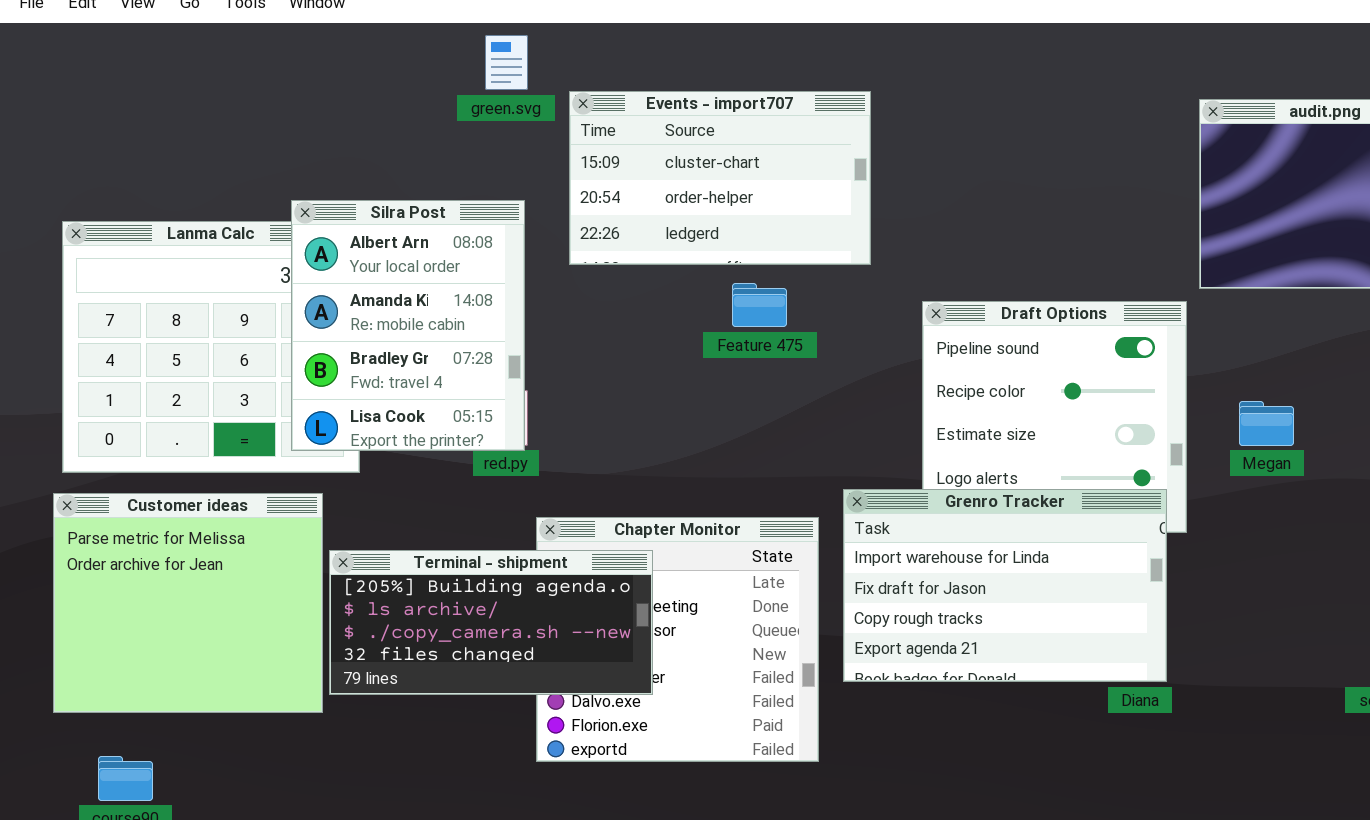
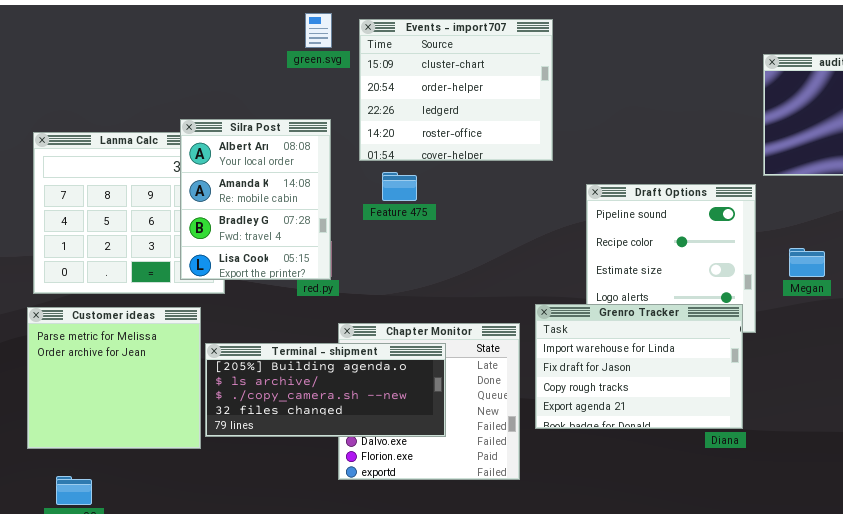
Events - import707: [569,91,871,265] -> [359,19,553,161], resized
Feature 475: [732,283,787,327] -> [382,172,417,201], moved
Terminal - shipment: [329,550,653,695] -> [205,343,446,437], resized

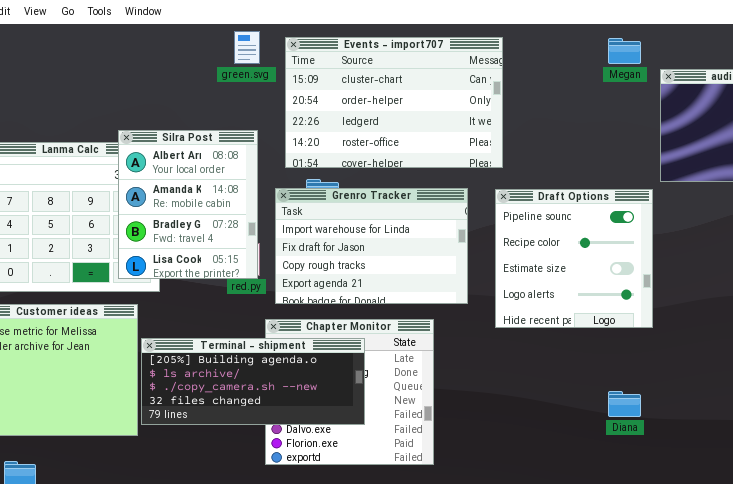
Events - import707: [359,19,553,161] -> [285,37,503,168], resized
Megan: [789,248,825,277] -> [608,38,641,64], moved
Grenro Tracker: [535,304,743,429] -> [275,188,468,304], moved

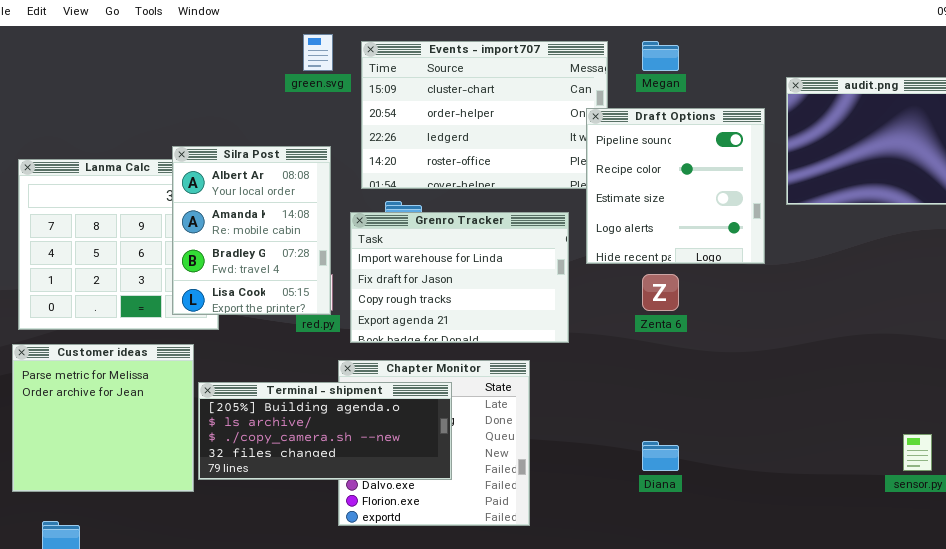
Megan: [608,38,641,64] -> [642,41,679,71], moved
Draft Options: [495,189,653,328] -> [586,108,765,264], moved
Diana: [608,391,641,417] -> [642,441,679,471], moved

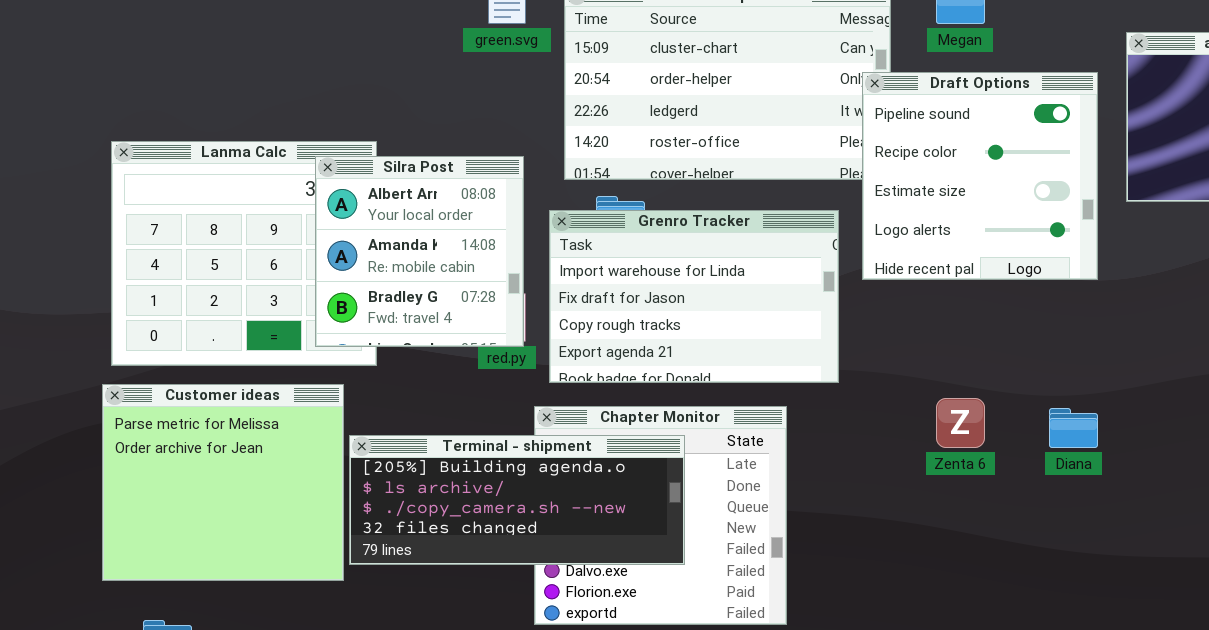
Silra Post: [172,146,331,315] -> [315,156,524,347], resized
Zenta 6: [642,274,679,311] -> [936,398,985,448], moved
Diana: [642,441,679,471] -> [1049,408,1098,448], moved

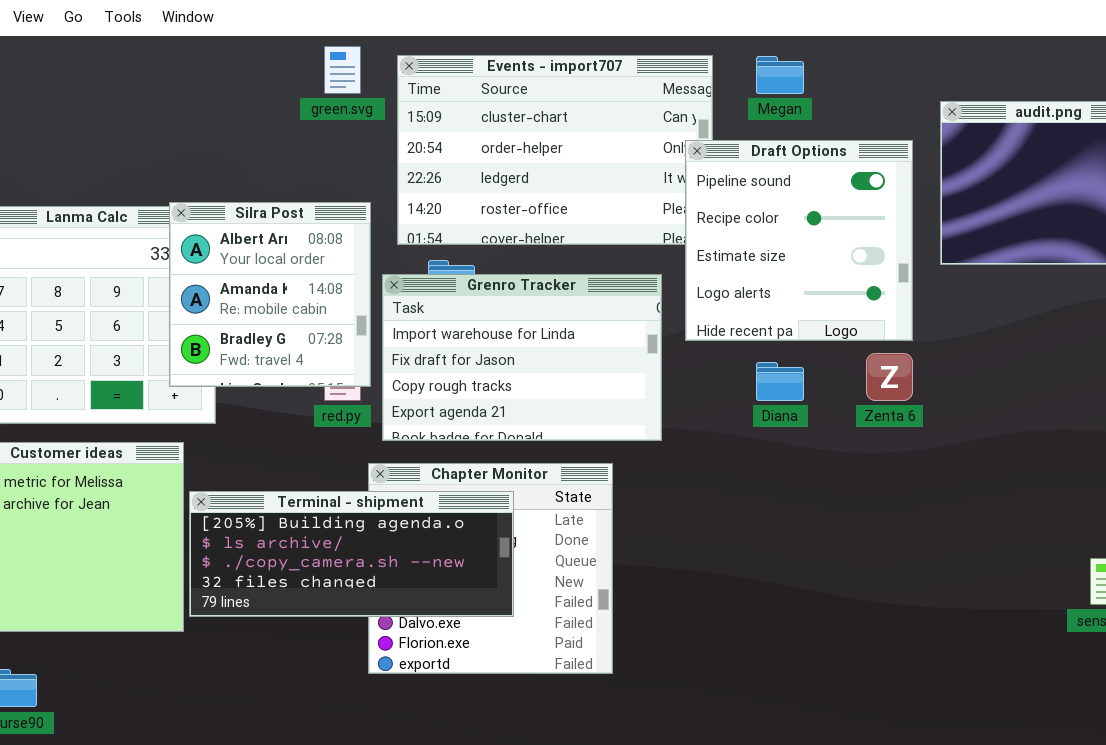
Silra Post: [315,156,524,347] -> [169,202,371,387], moved
Zenta 6: [936,398,985,448] -> [866,353,913,401], moved
Diana: [1049,408,1098,448] -> [756,362,804,401], moved

